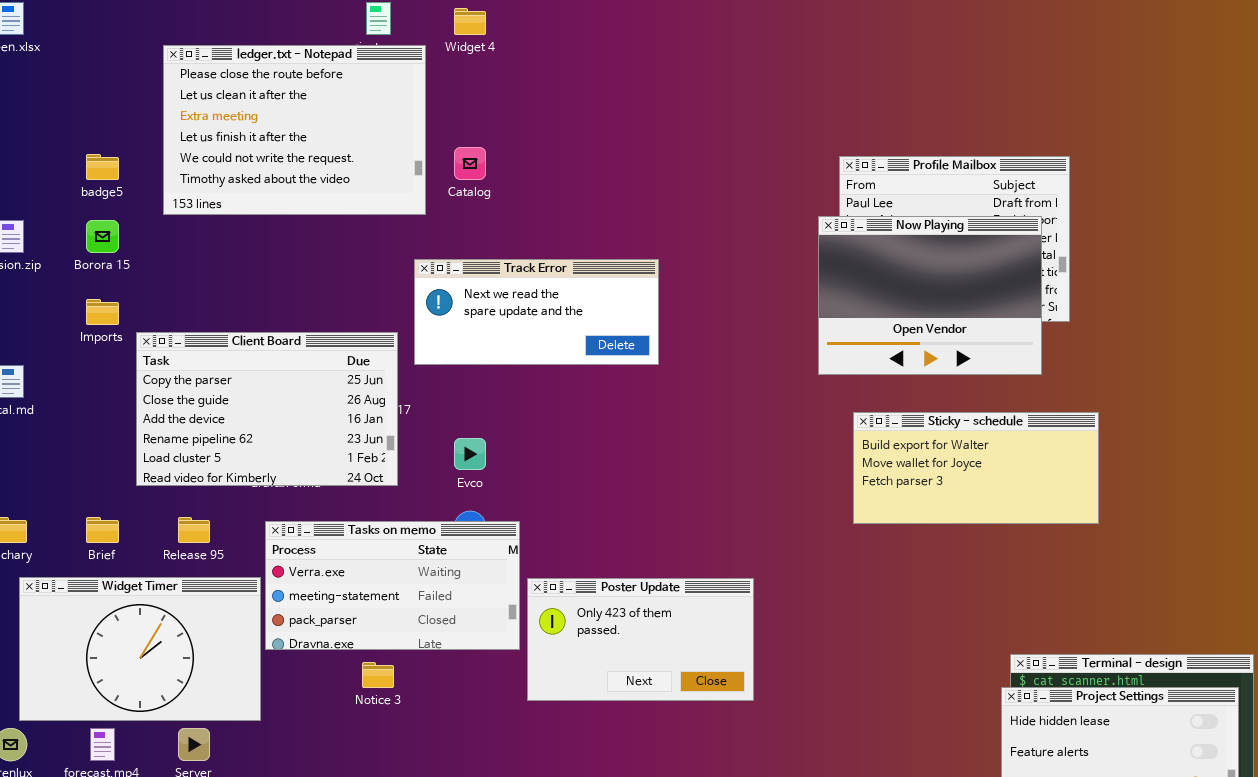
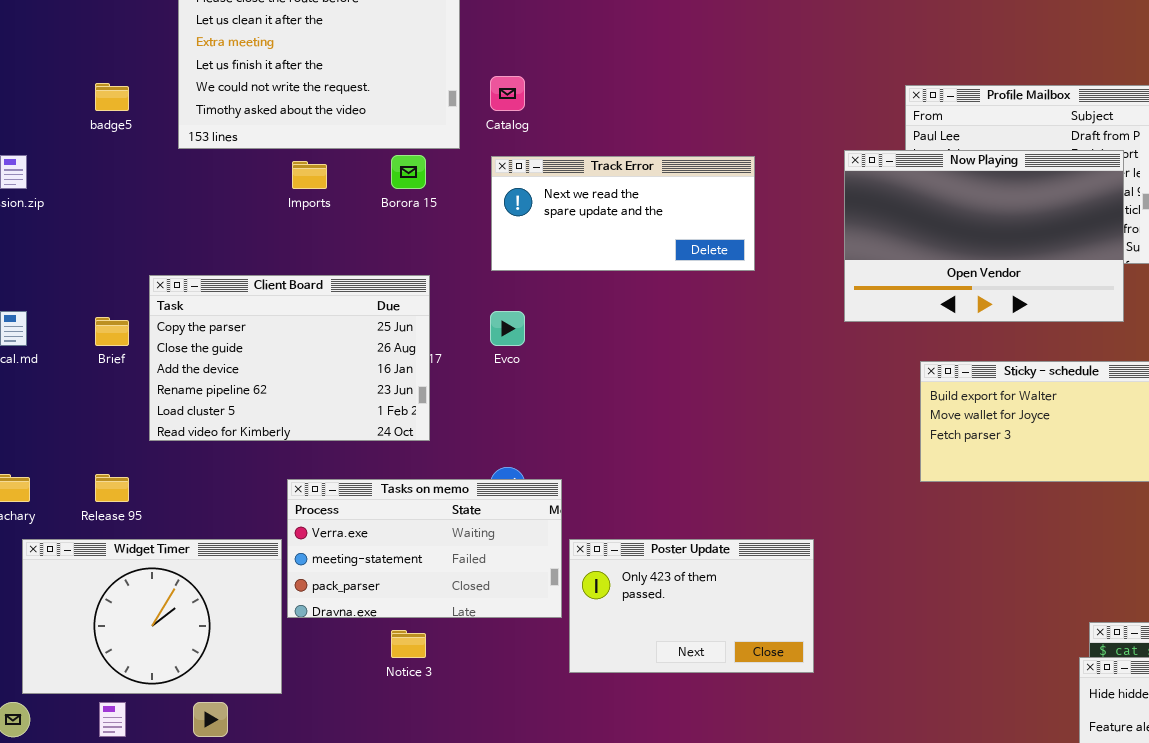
Now Playing: [818,216,1042,375] -> [844,150,1124,322], resized
Borora 15: [86,220,119,253] -> [391,155,426,189], moved
Track Error: [414,259,659,365] -> [491,156,755,271], moved
Imports: [86,299,119,325] -> [292,161,327,189], moved
Evco: [454,438,486,470] -> [490,311,525,346], moved
Brief: [86,517,119,543] -> [95,317,129,346], moved
Release 95: [178,517,210,543] -> [95,474,129,502], moved

